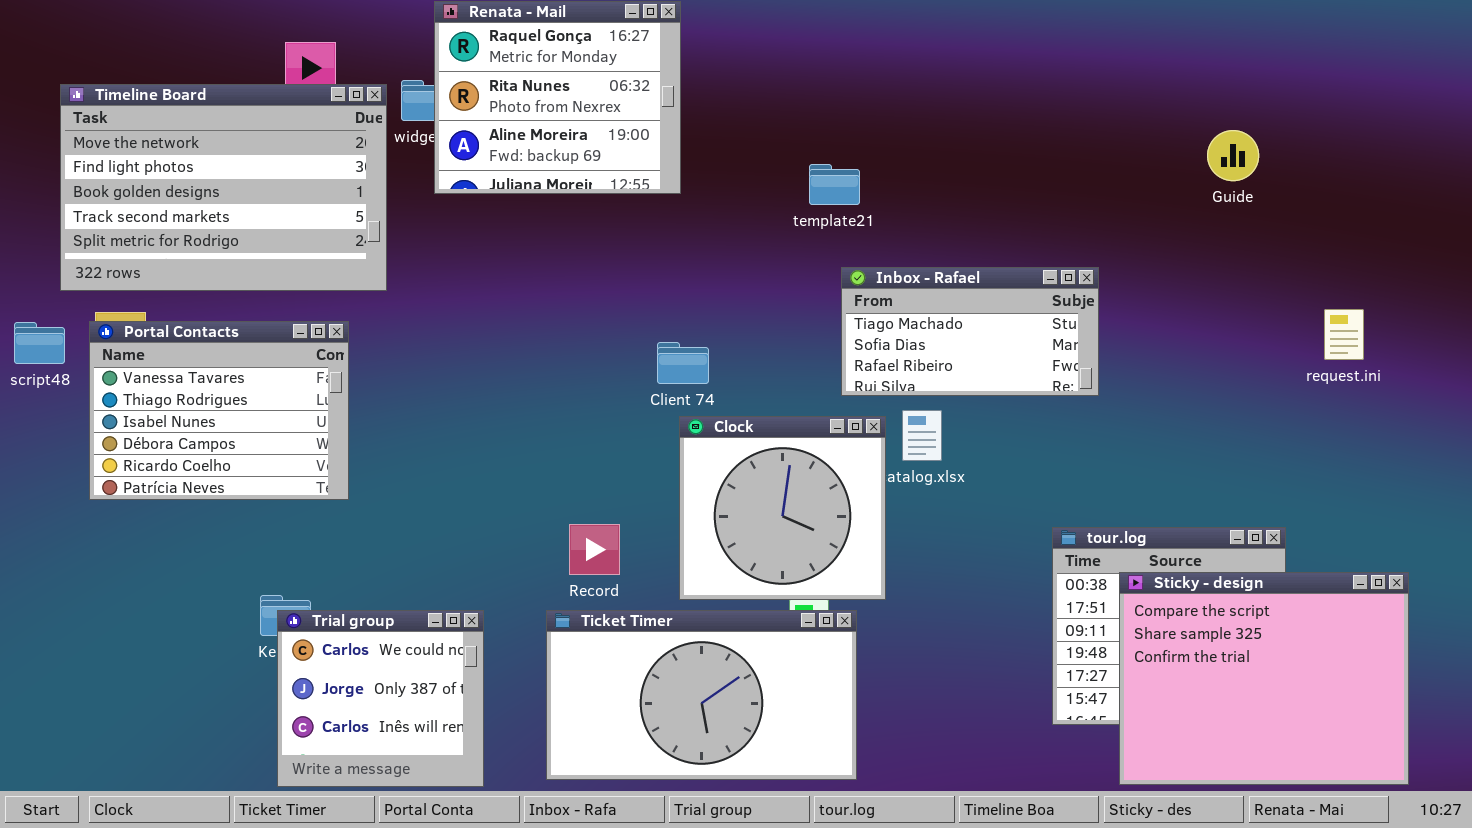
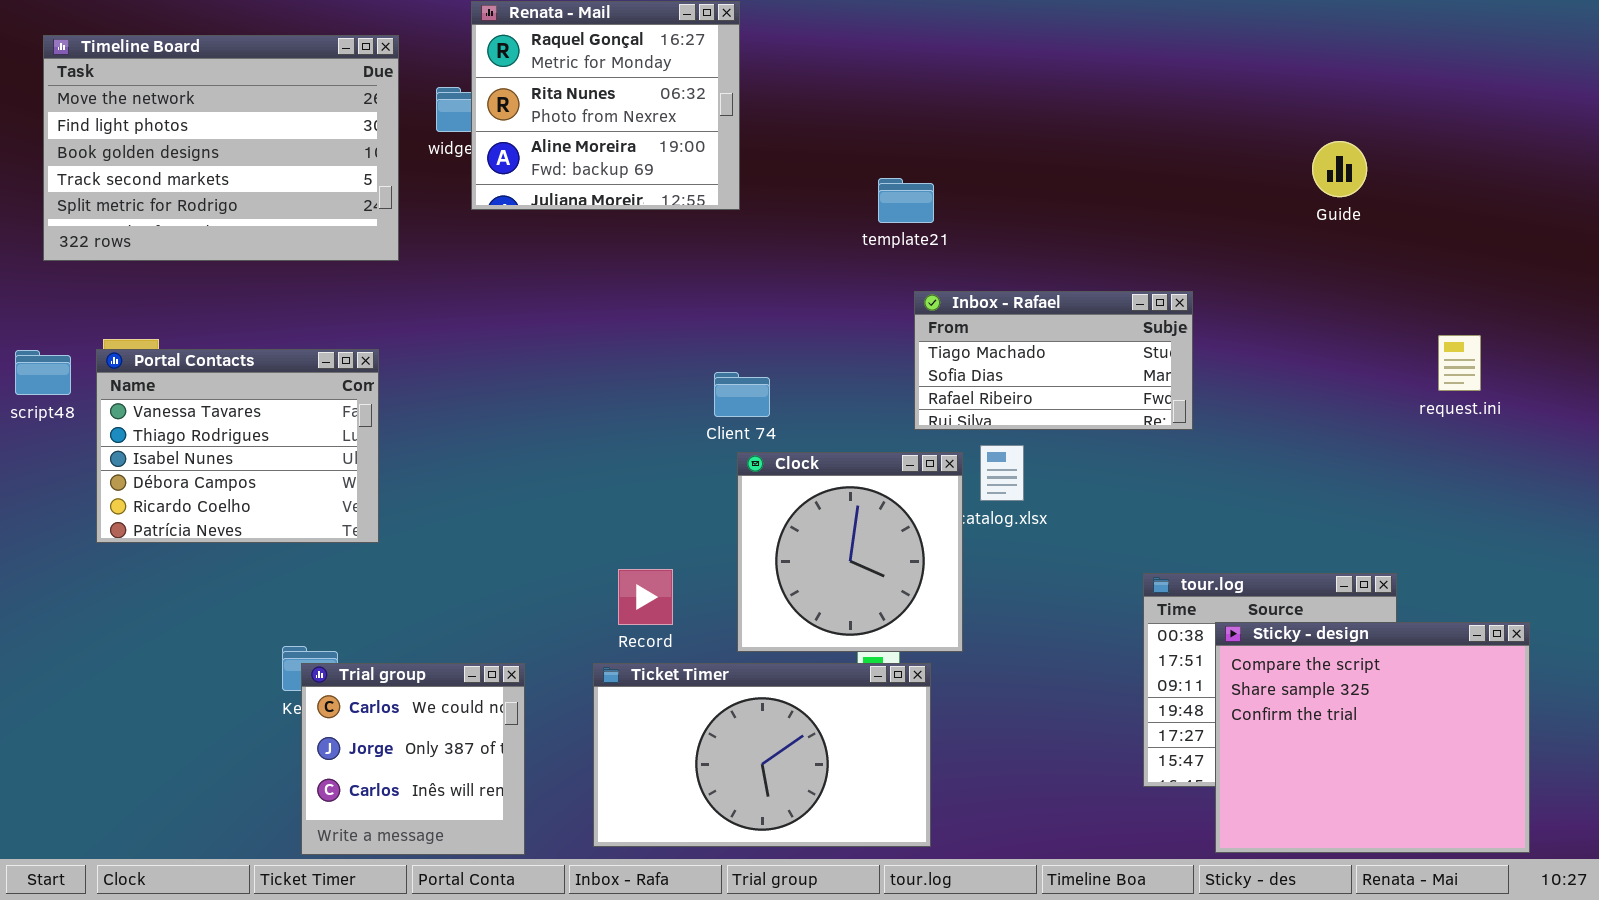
Timeline Board: [60,84,387,291] -> [43,35,399,261], moved

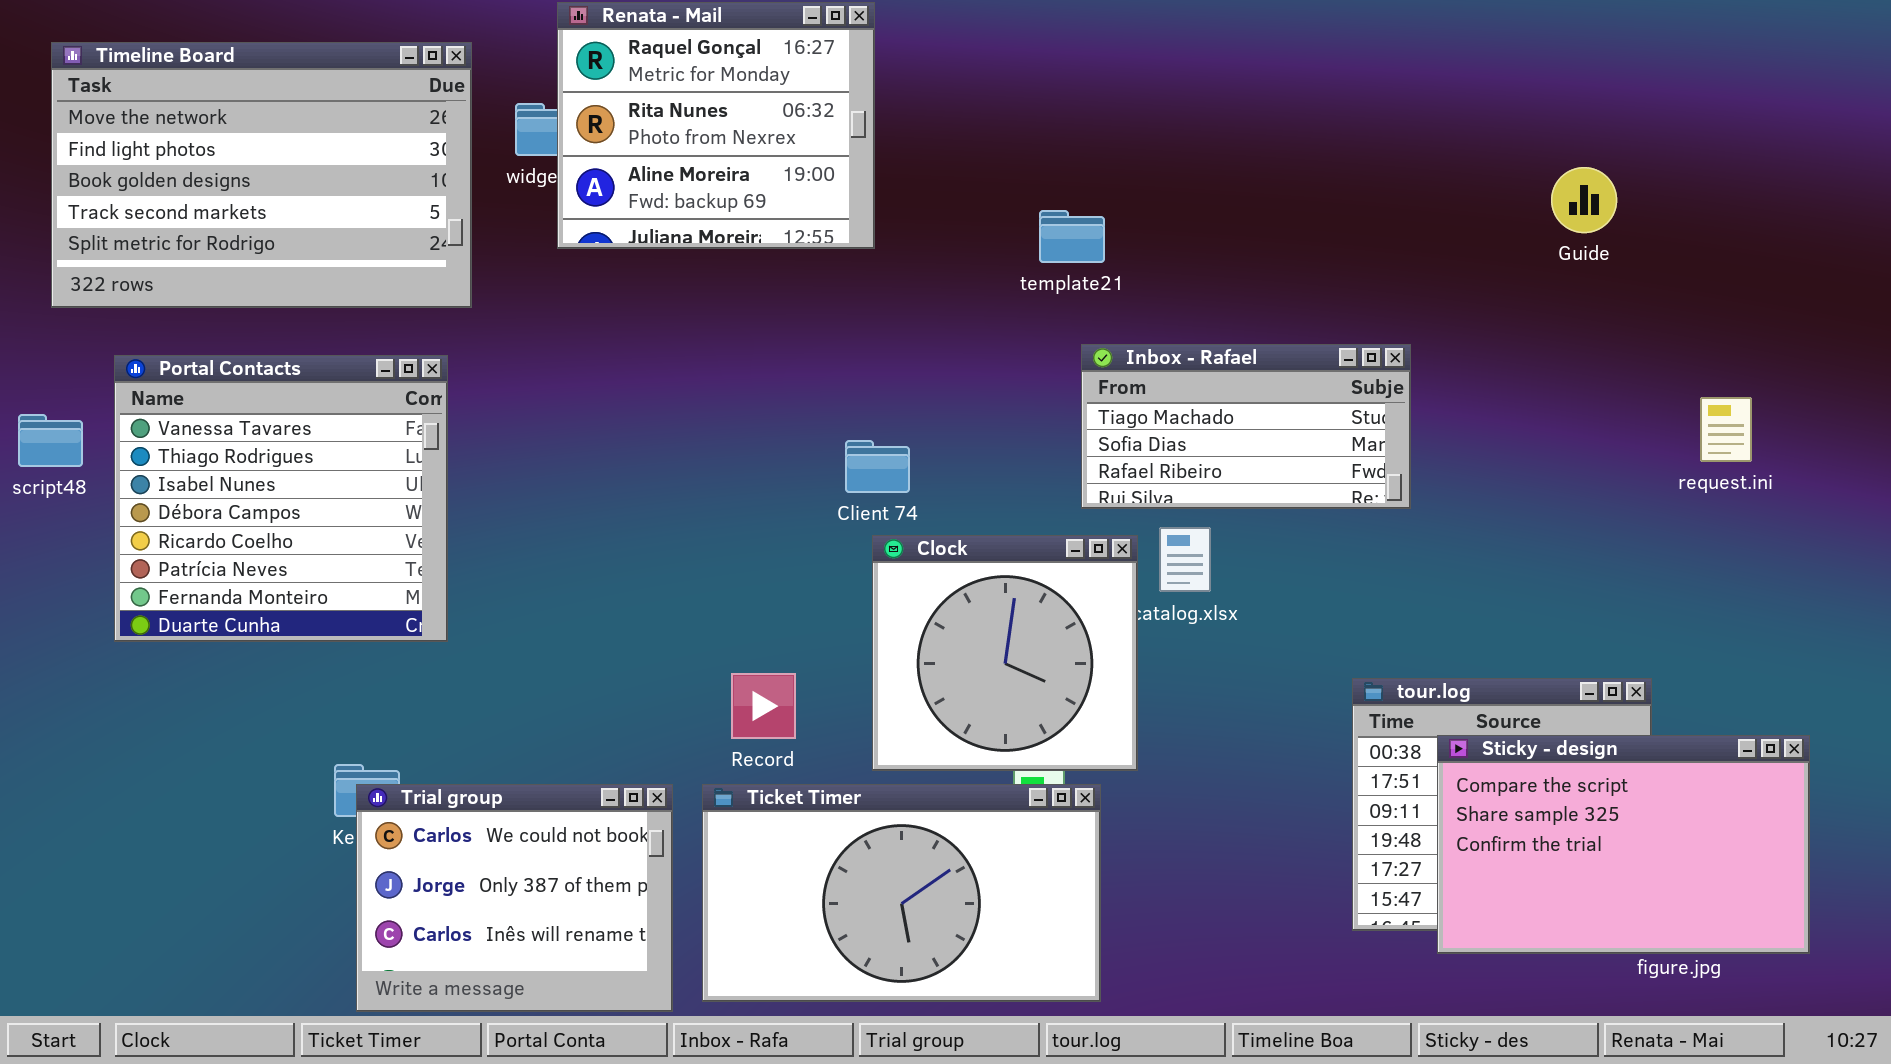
Portal Contacts: [96,349,379,543] -> [114,355,448,642], resized
Sticky - design: [1215,622,1530,853] -> [1437,735,1810,954], resized
Trial group: [301,663,525,855] -> [356,784,673,1012], resized

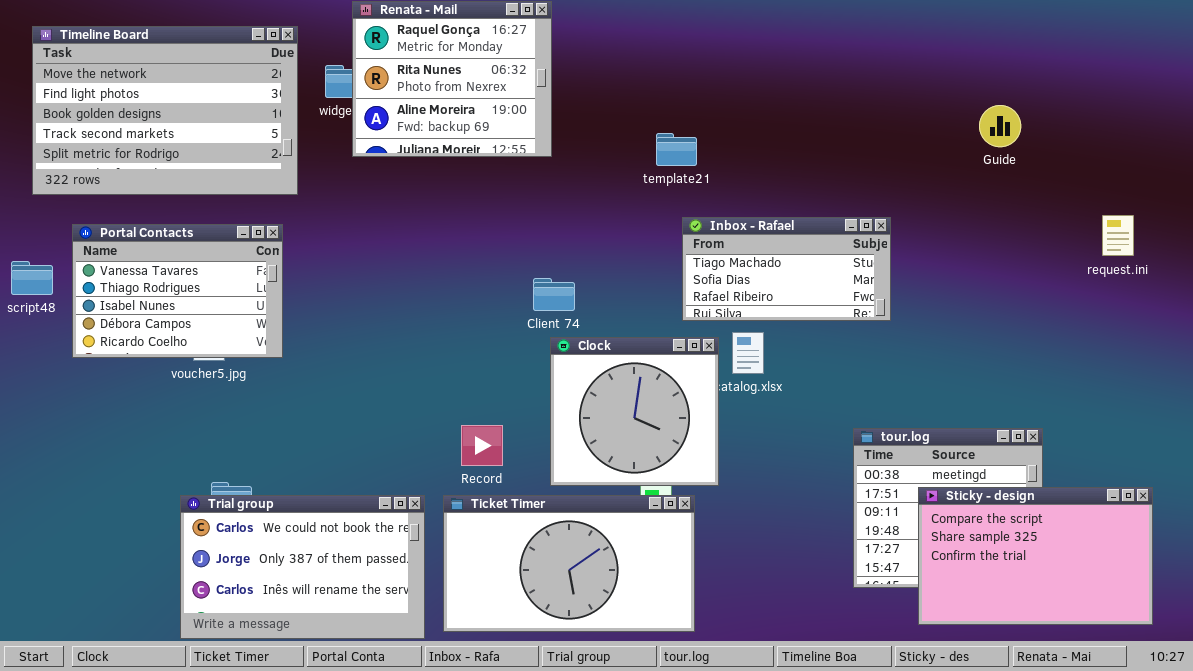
Portal Contacts: [114,355,448,642] -> [72,224,283,358], resized
request.ini: [1700,397,1752,462] -> [1102,215,1134,256], moved
Sticky - design: [1437,735,1810,954] -> [918,487,1153,625], moved
Trial group: [356,784,673,1012] -> [180,495,425,639], resized

